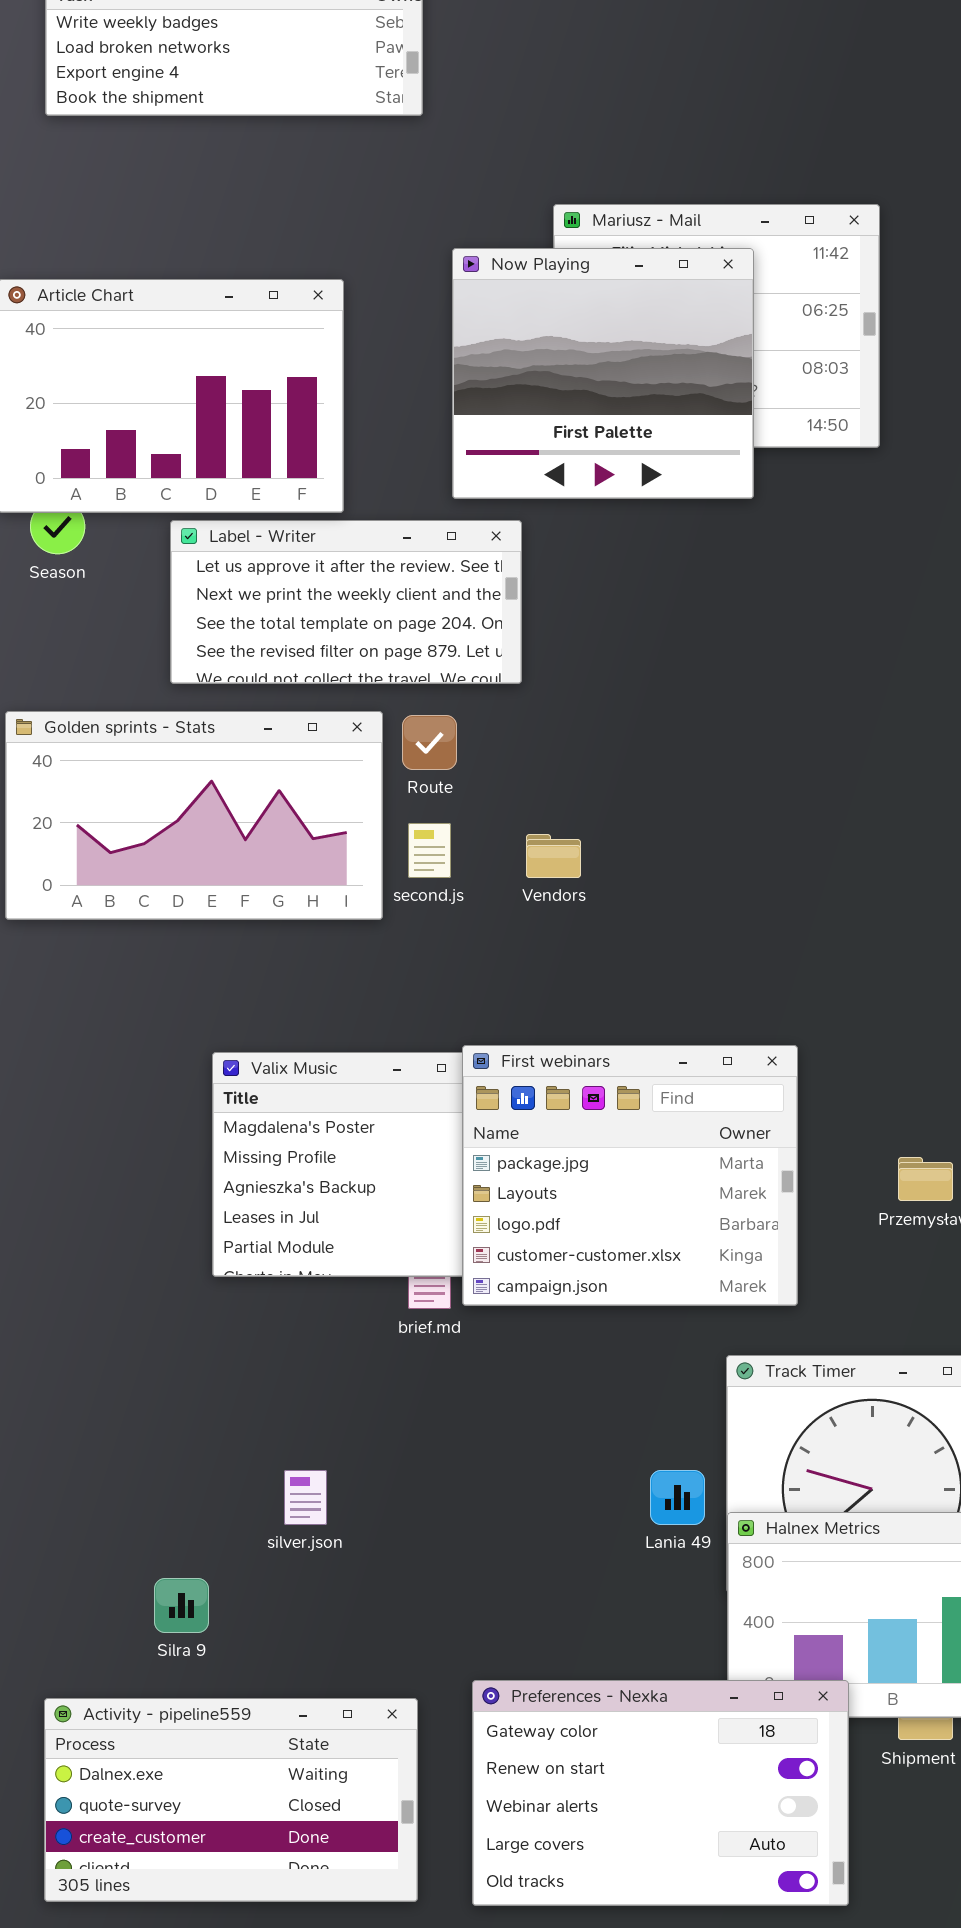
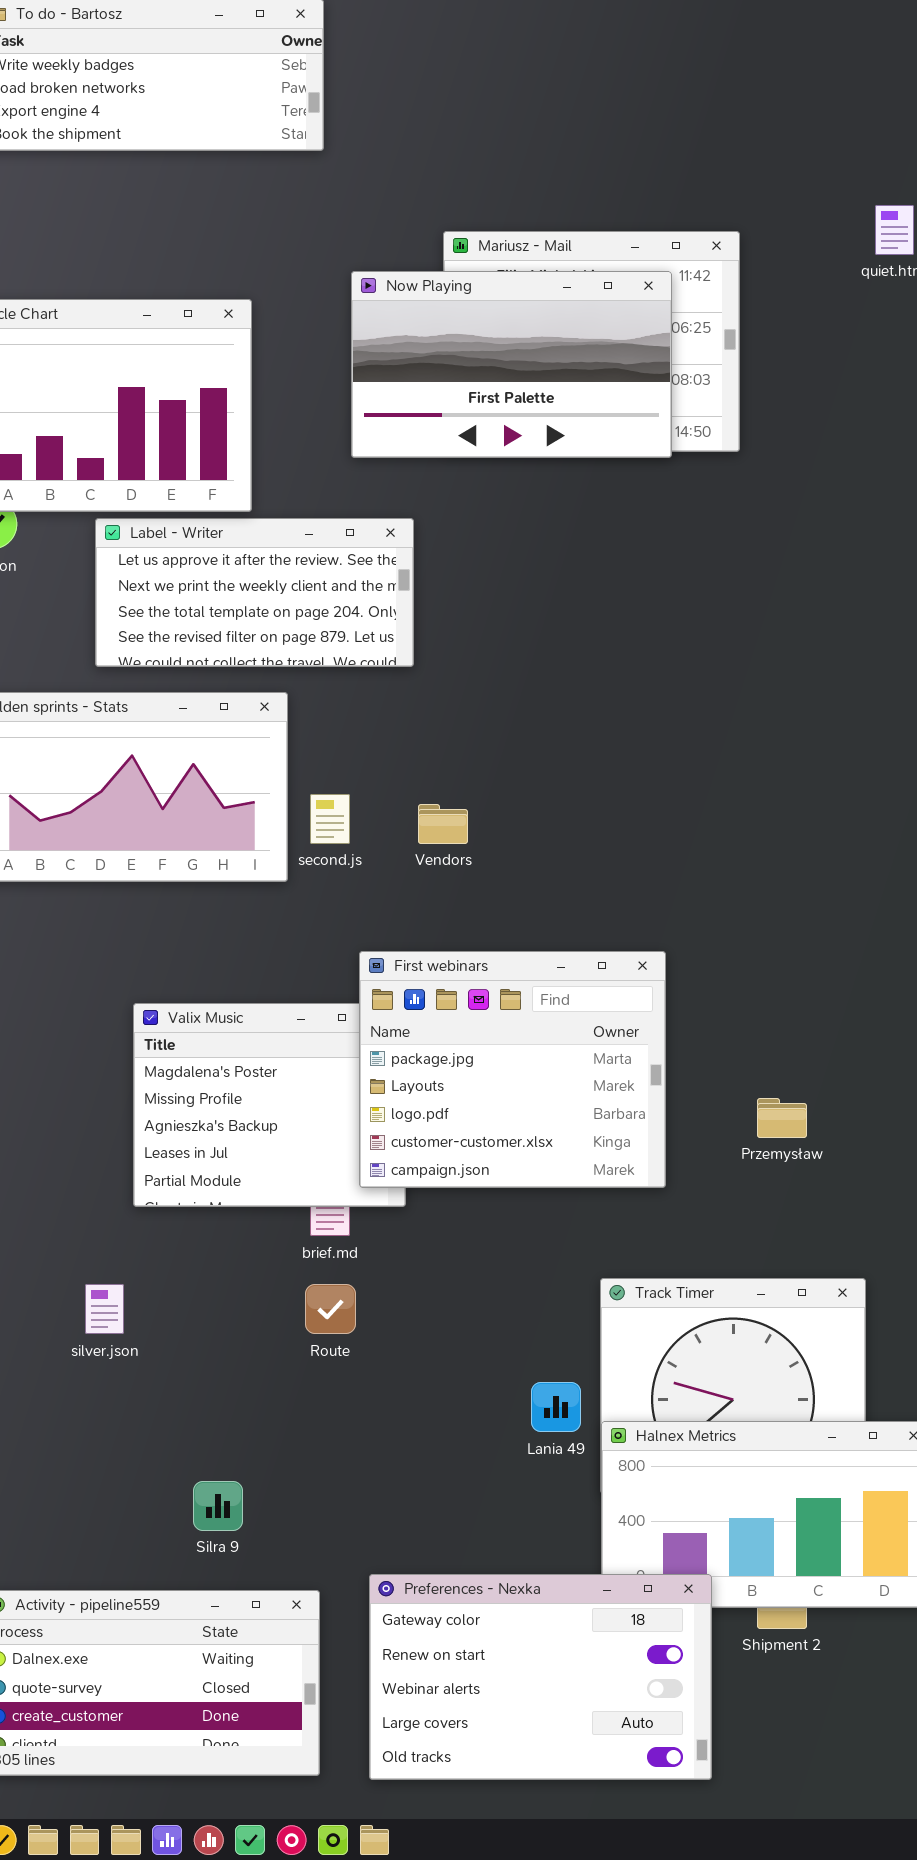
Now Playing: [452,248,754,499] -> [351,271,672,458], resized
Route: [402,715,457,770] -> [305,1284,356,1334], moved
First webinars: [462,1045,798,1306] -> [359,951,666,1188], moved
silver.json: [284,1470,327,1525] -> [85,1284,124,1334], moved
Silra 9: [154,1578,209,1633] -> [193,1481,243,1531], moved

